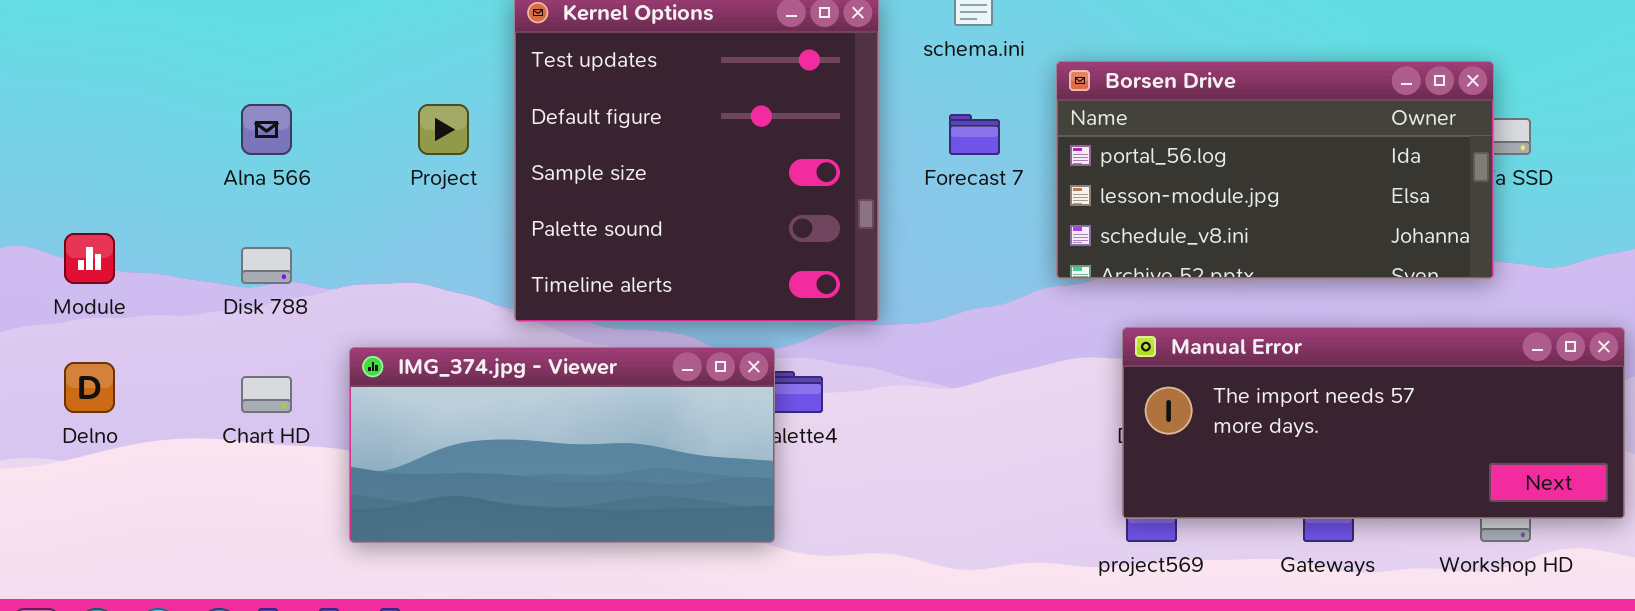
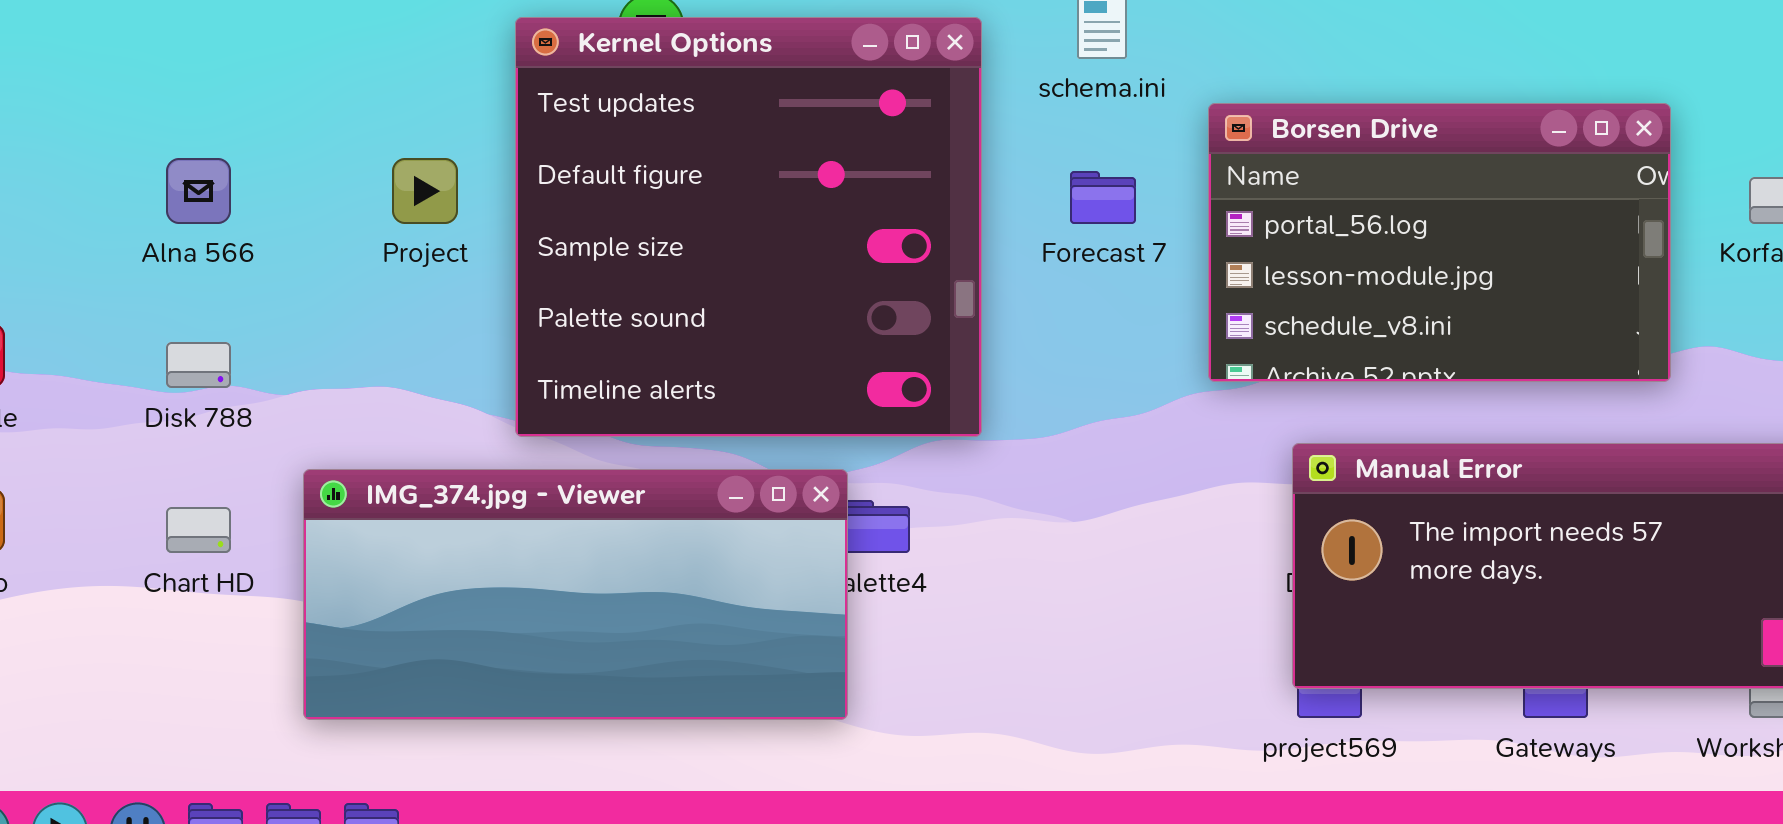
Borsen Drive: [1056,61,1494,279] -> [1208,103,1671,382], resized

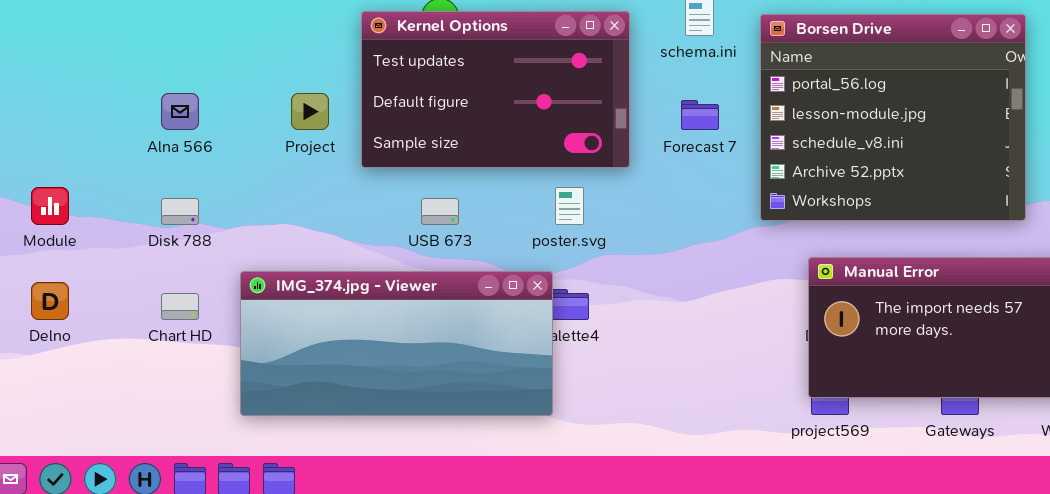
Kernel Options: [515,17,982,437] -> [361,11,630,168], resized
Borsen Drive: [1208,103,1671,382] -> [760,14,1026,221], resized

